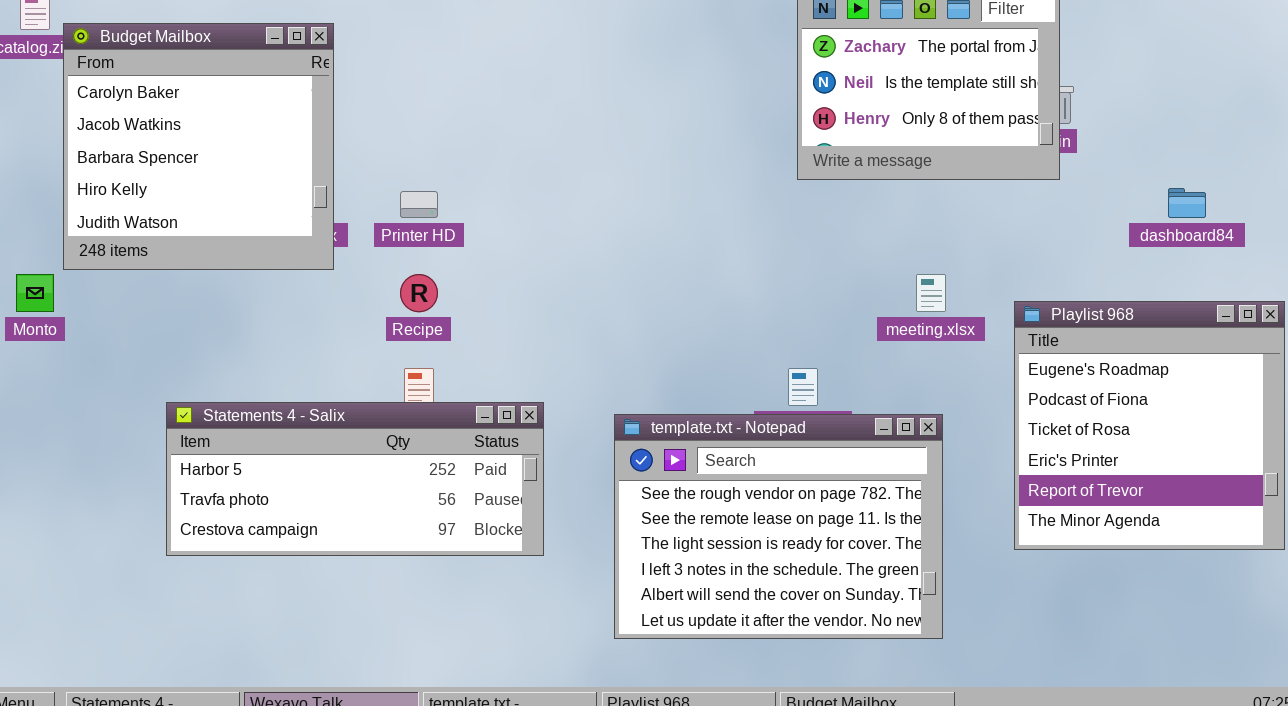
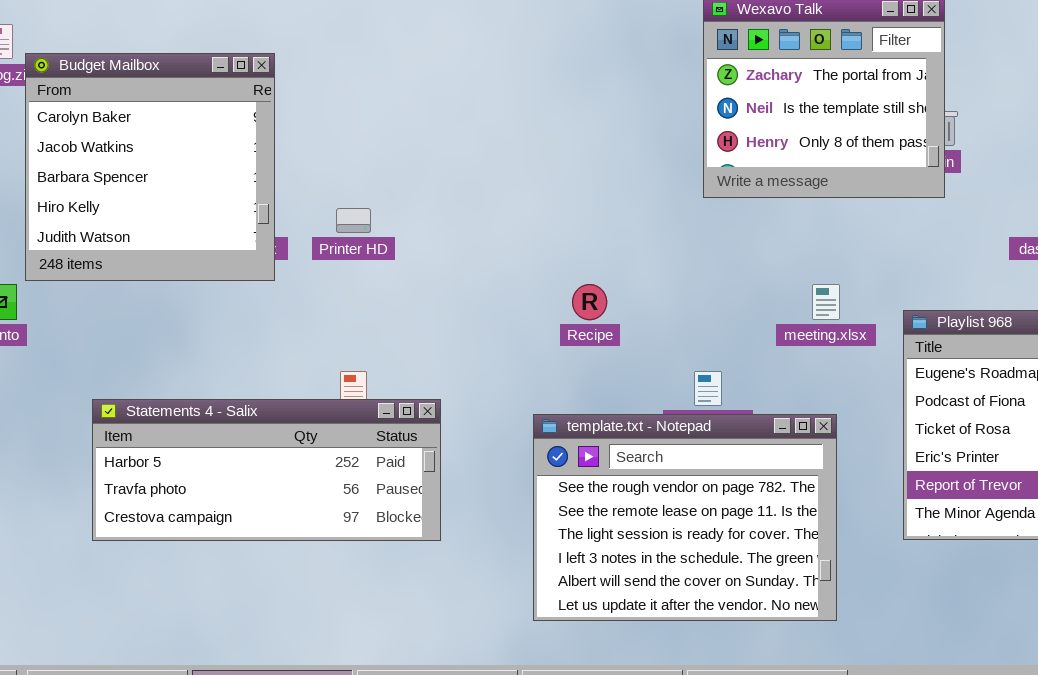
Recipe: [400,274,438,312] -> [572,284,607,320], moved
Statements 4 - Salix: [166,402,544,556] -> [92,399,441,541], moved

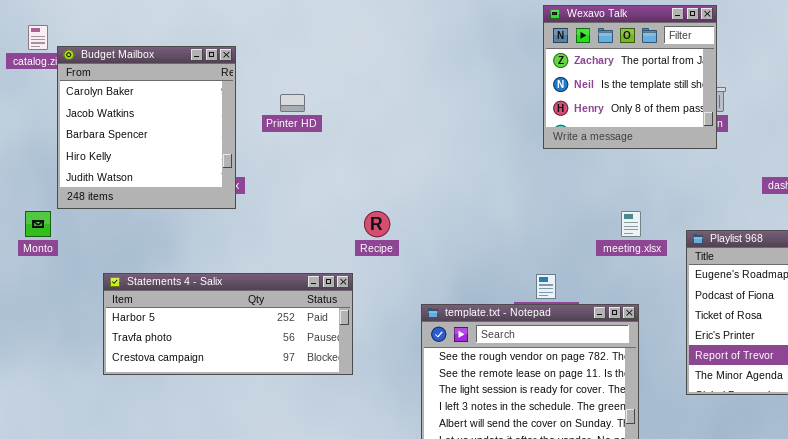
Printer HD: [336,208,371,233] -> [280,94,305,112], moved
Recipe: [572,284,607,320] -> [364,211,390,237], moved
Statements 4 - Salix: [92,399,441,541] -> [103,273,353,375], moved

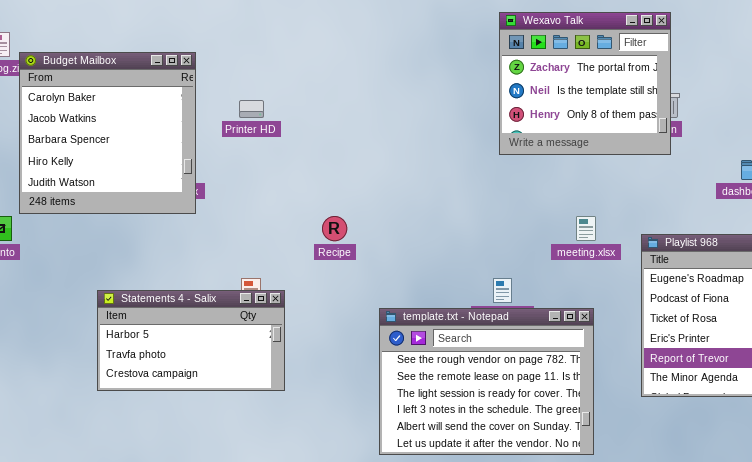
Statements 4 - Salix: [103,273,353,375] -> [97,290,285,391], moved, resized

